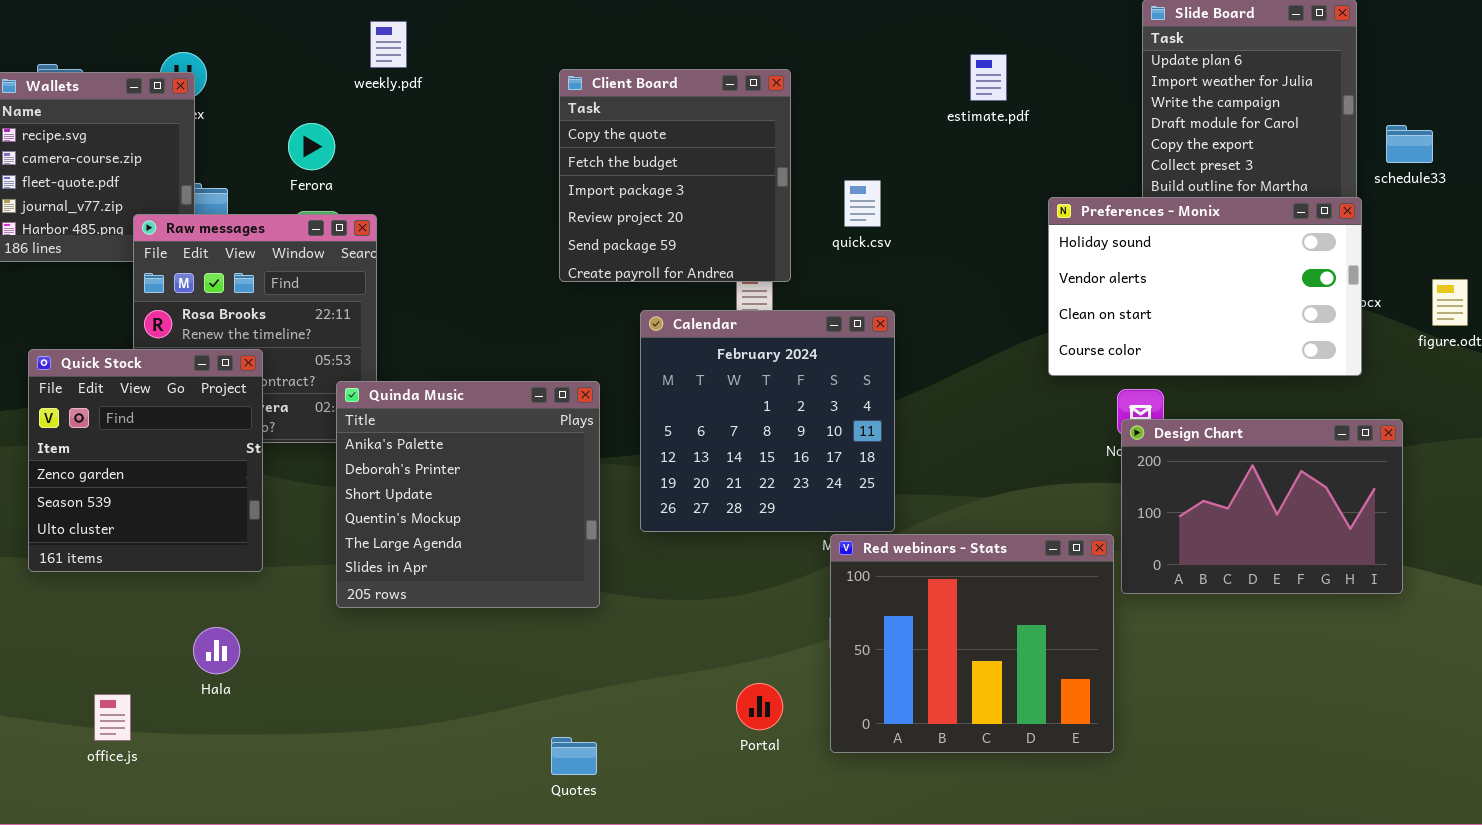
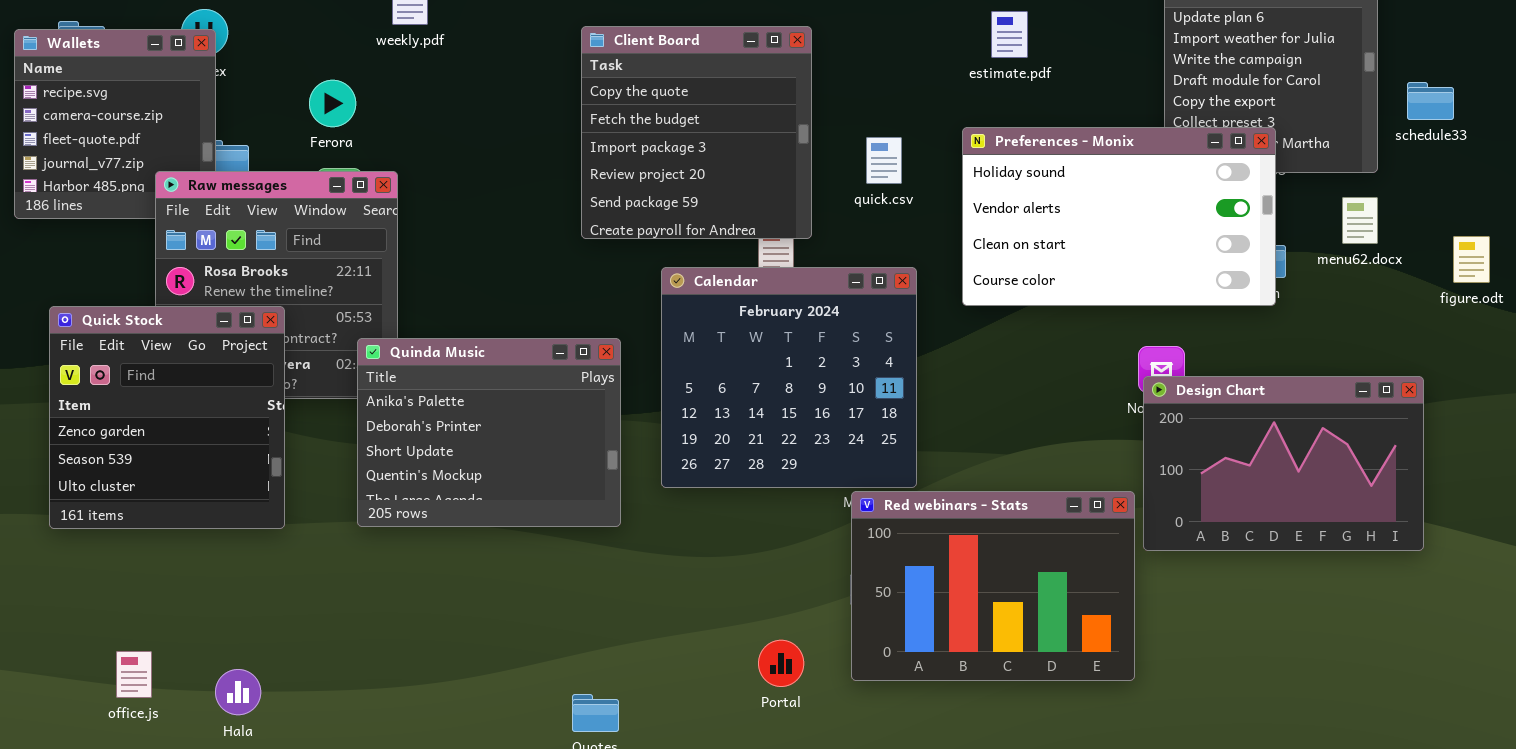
Preferences - Monix: [1048,197,1362,376] -> [962,127,1276,306], moved
Quinda Music: [336,381,600,608] -> [357,338,621,527], resized
Red webinars - Stats: [830,534,1114,753] -> [851,491,1135,681], resized
Hala: [193,627,240,674] -> [215,669,261,715], moved

